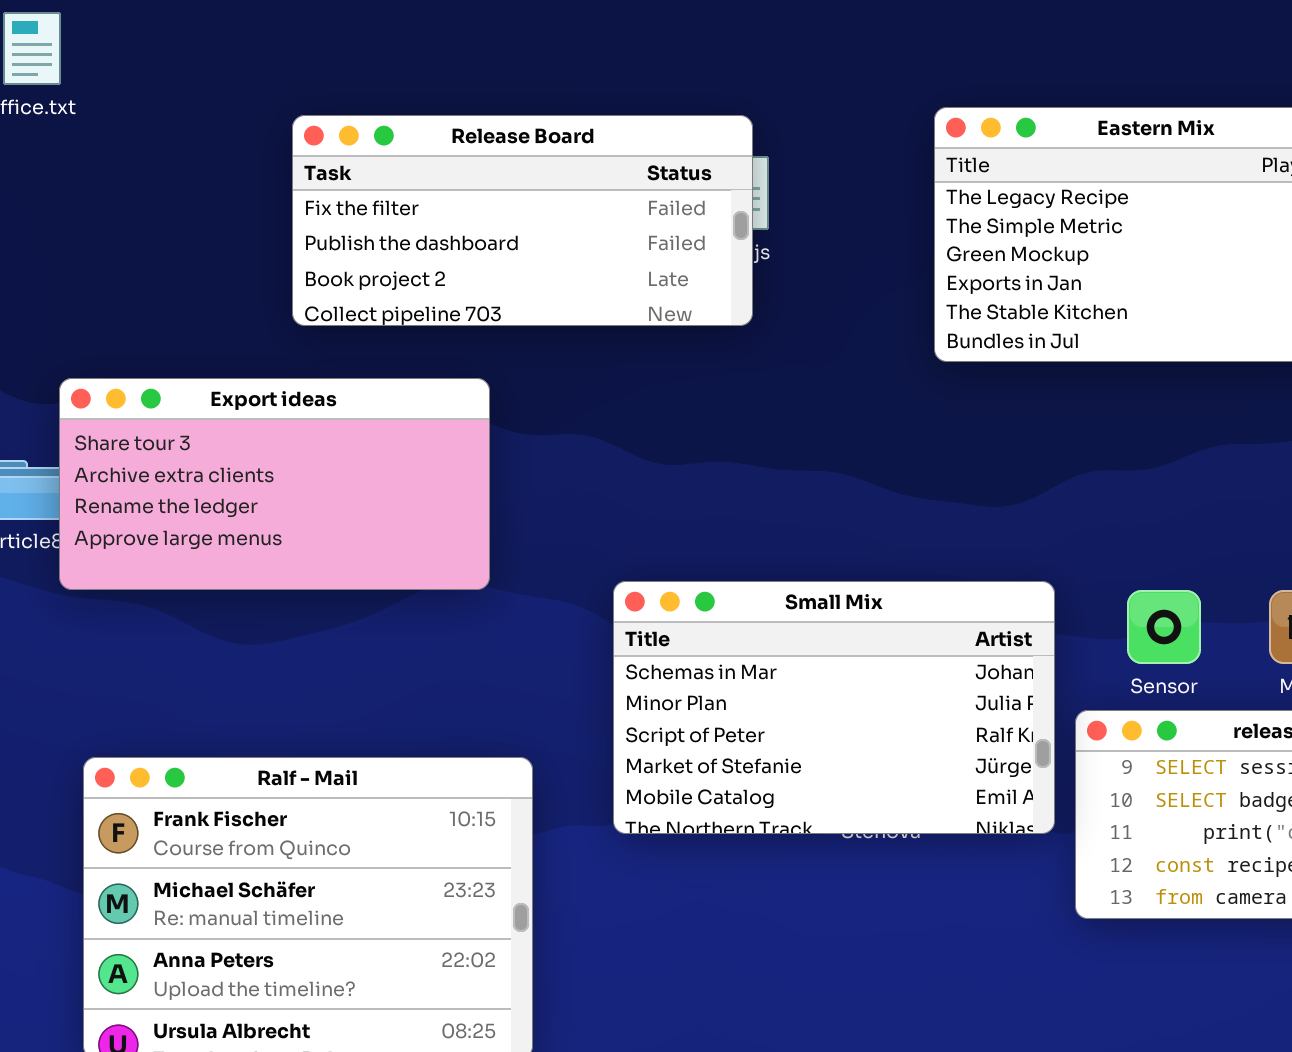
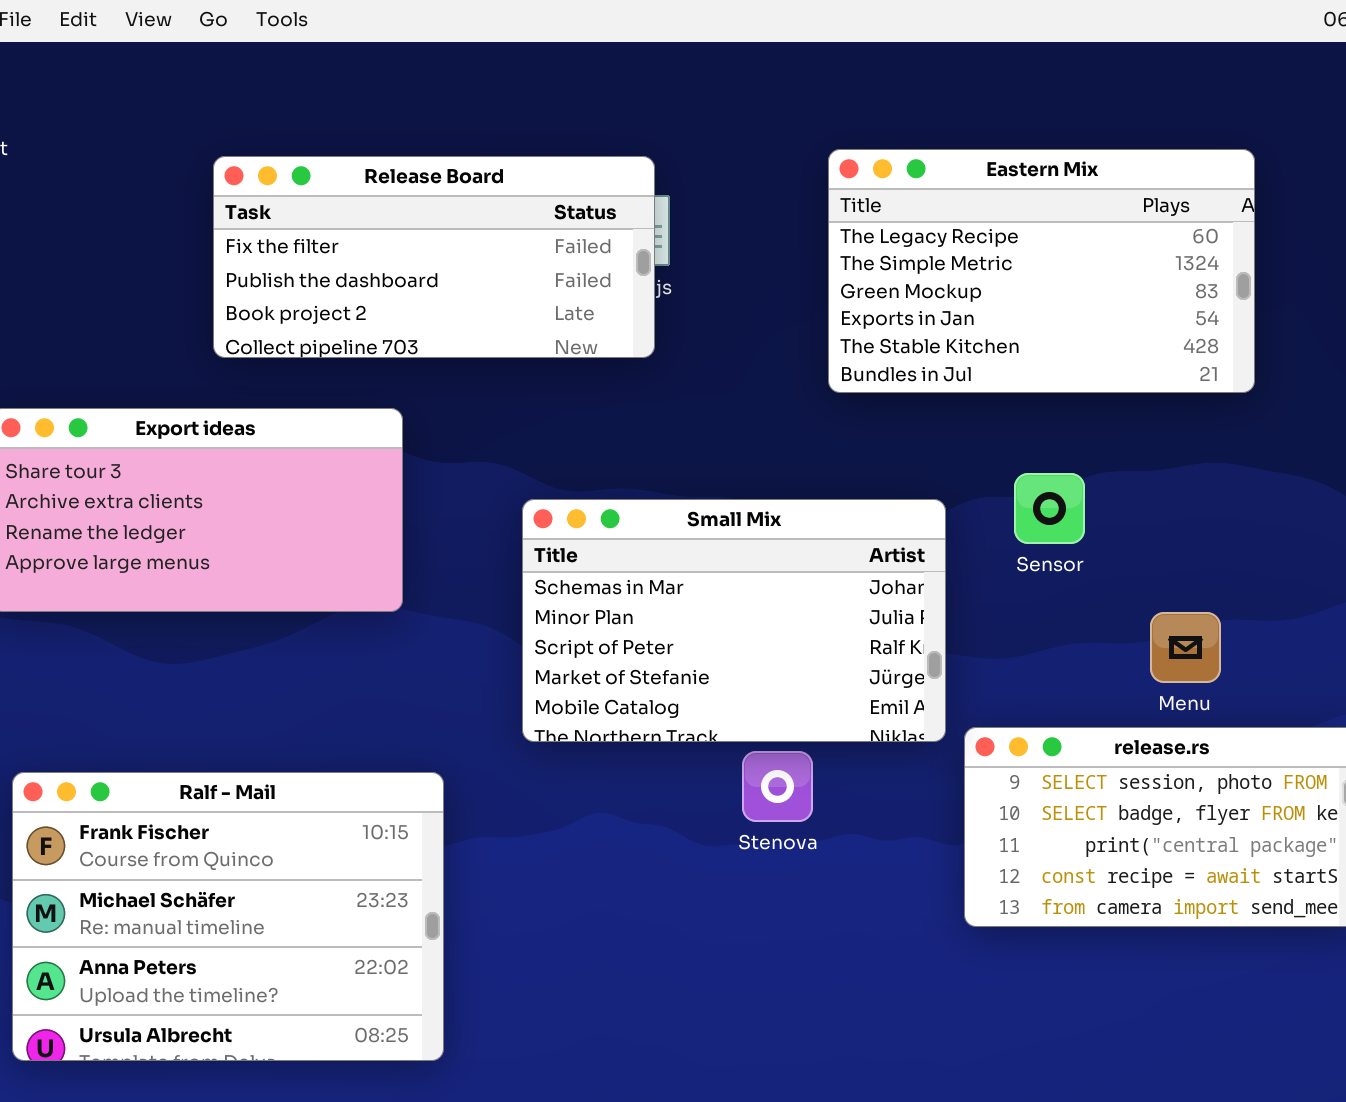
Small Mix: [613,581,1055,834] -> [522,499,946,742], moved
Sensor: [1127,590,1201,664] -> [1014,473,1085,544], moved

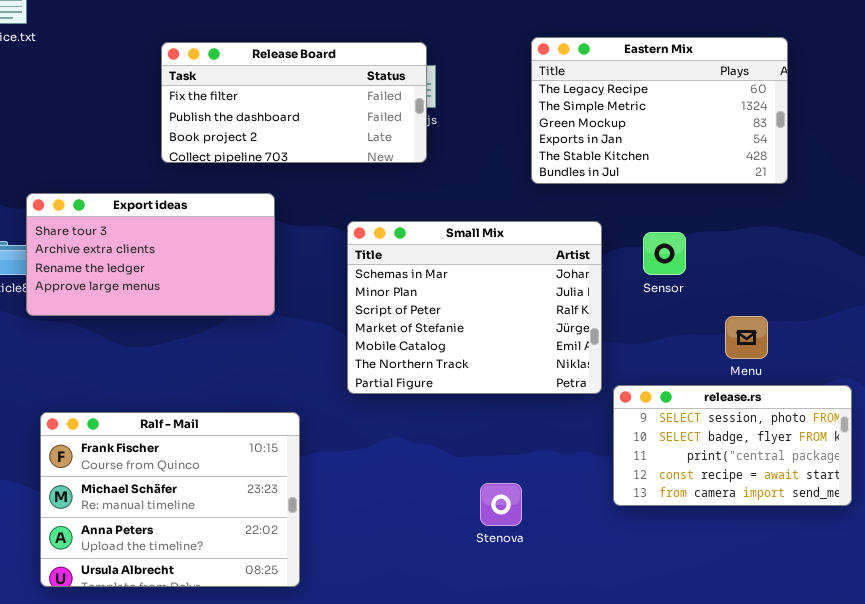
Small Mix: [522,499,946,742] -> [347,221,602,394], resized
Stenova: [742,751,813,822] -> [480,483,522,526], moved

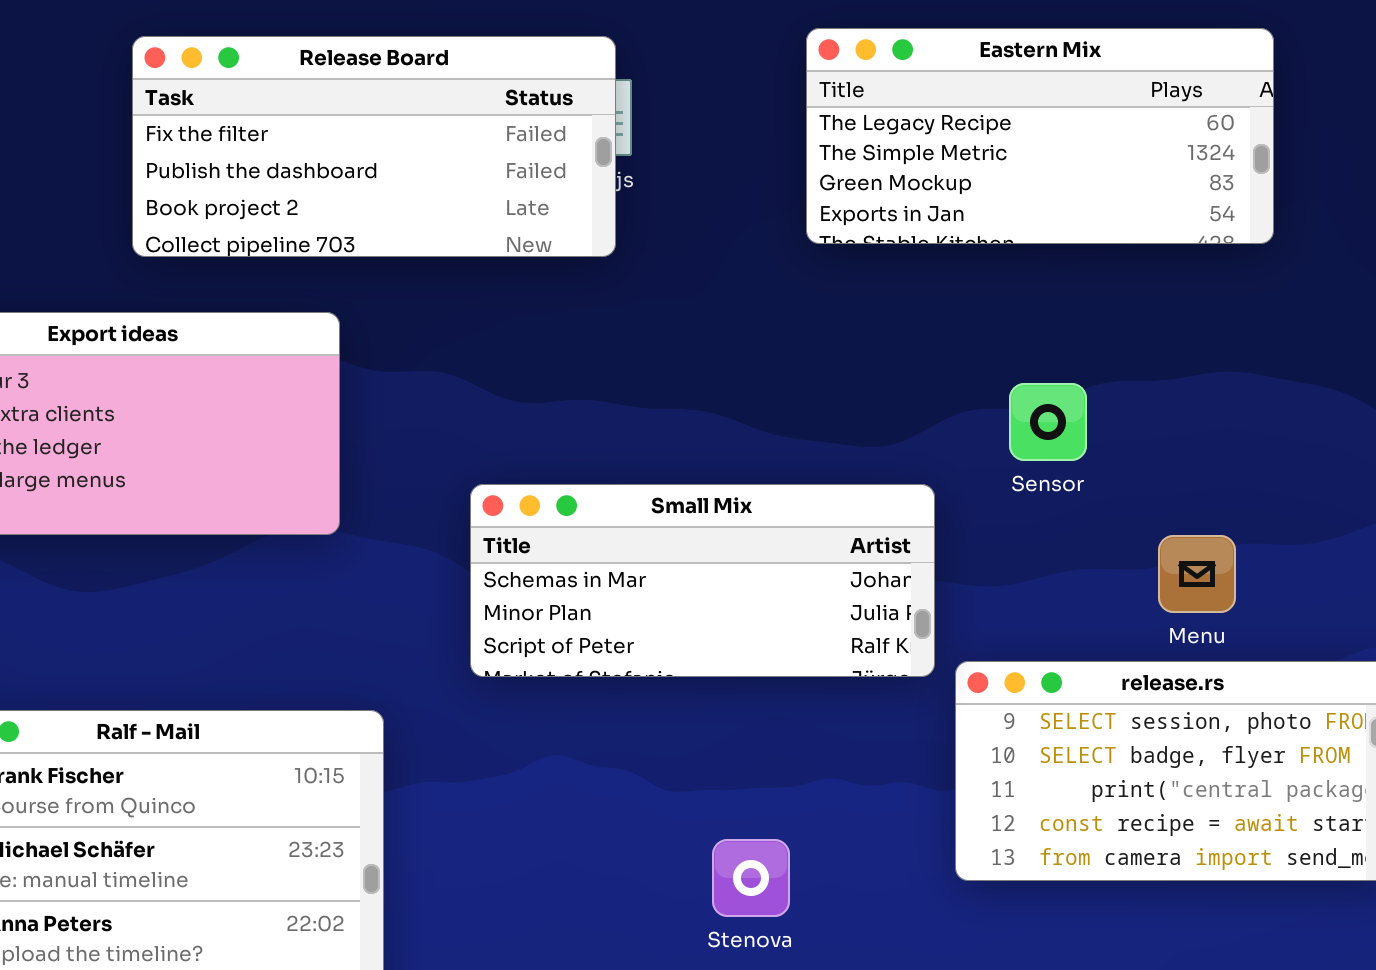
Eastern Mix: [531,37,788,184] -> [806,28,1274,244], resized
Small Mix: [347,221,602,394] -> [470,484,935,677], resized

